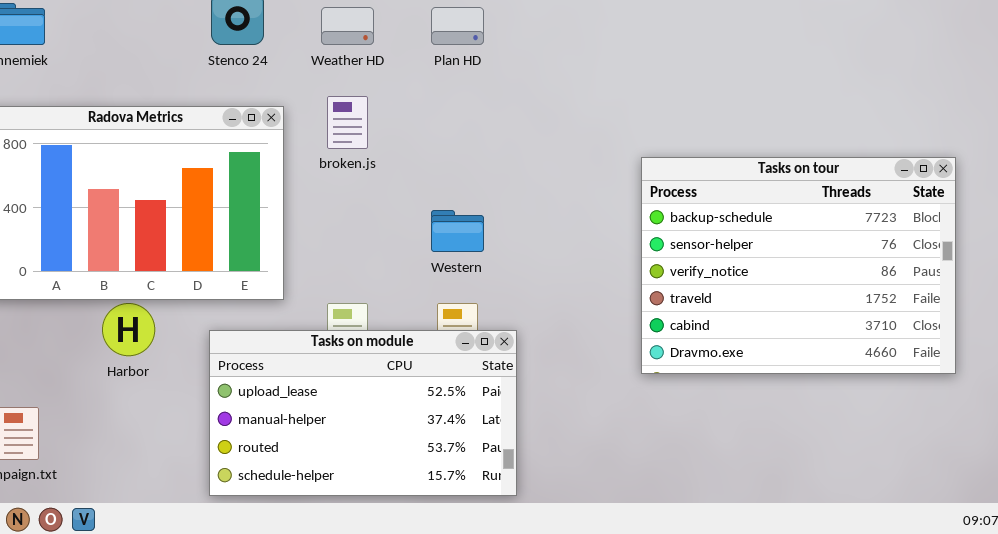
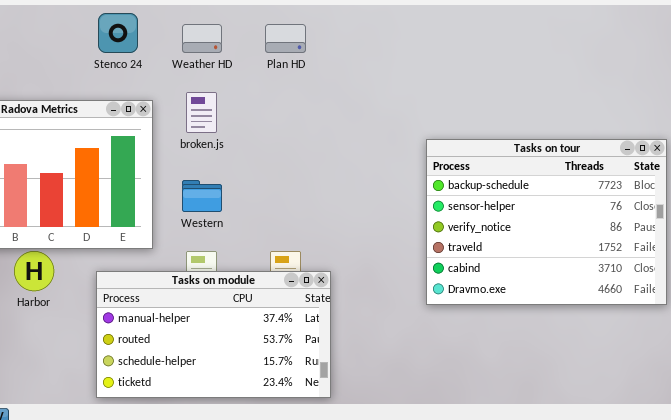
Western: [431,210,484,252] -> [182,180,222,212], moved
Tasks on module: [209,330,517,496] -> [96,271,331,398], scrolled down 1 row

